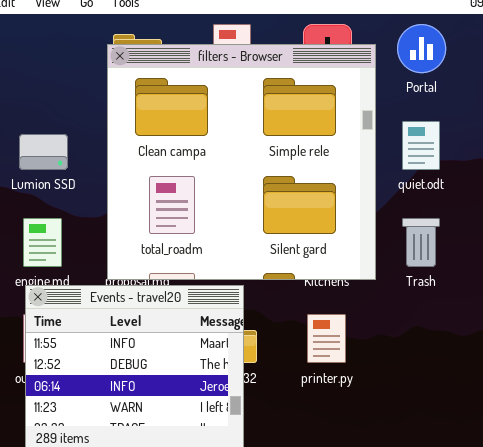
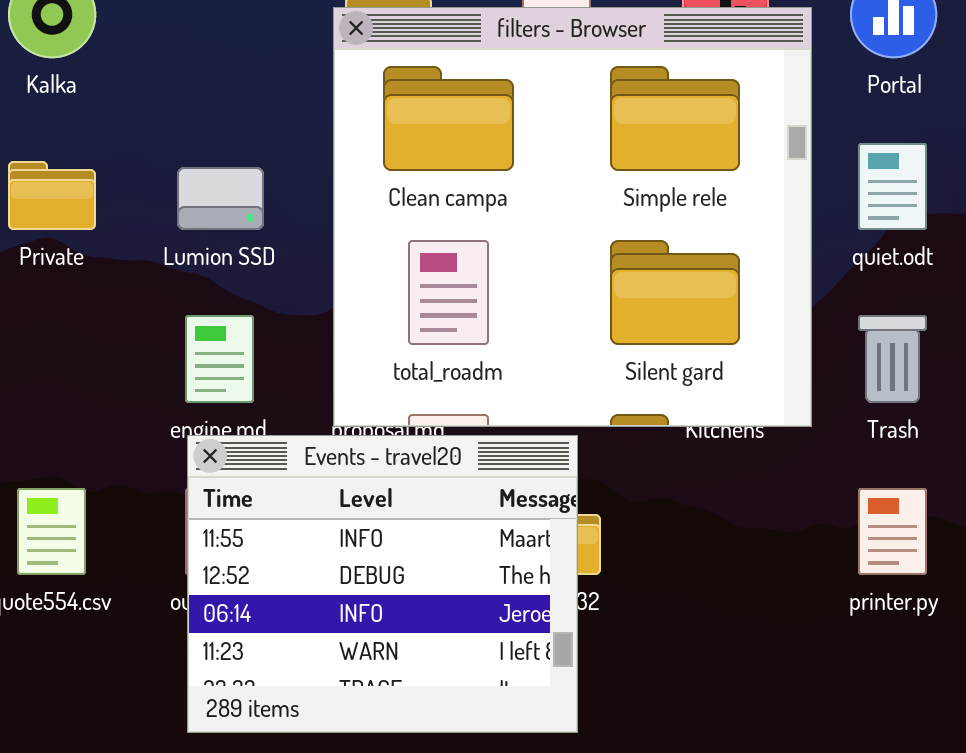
printer.py: [307,314,346,363] -> [858,488,927,575], moved

